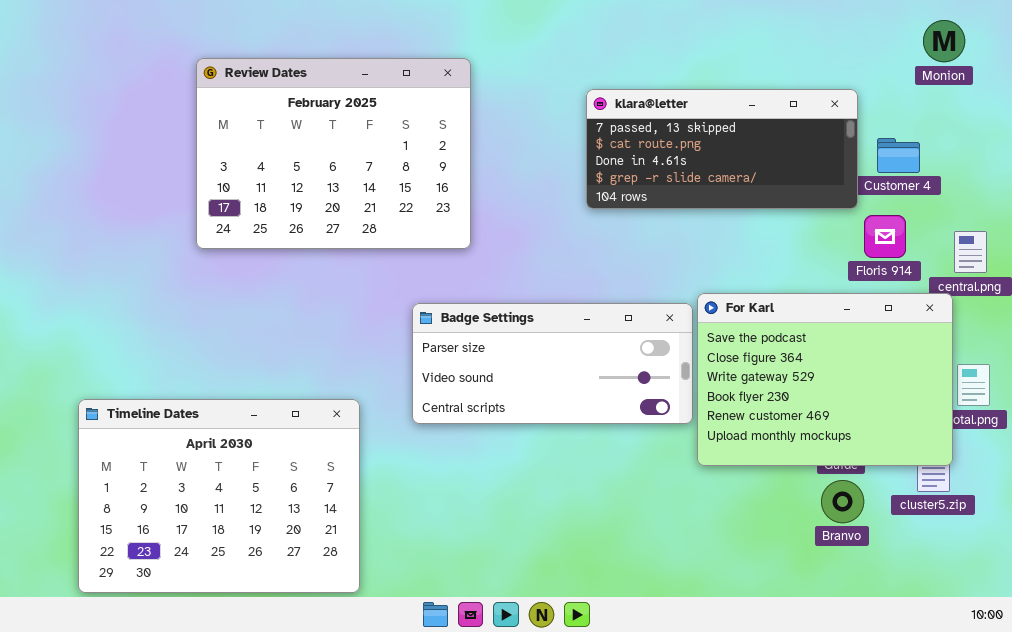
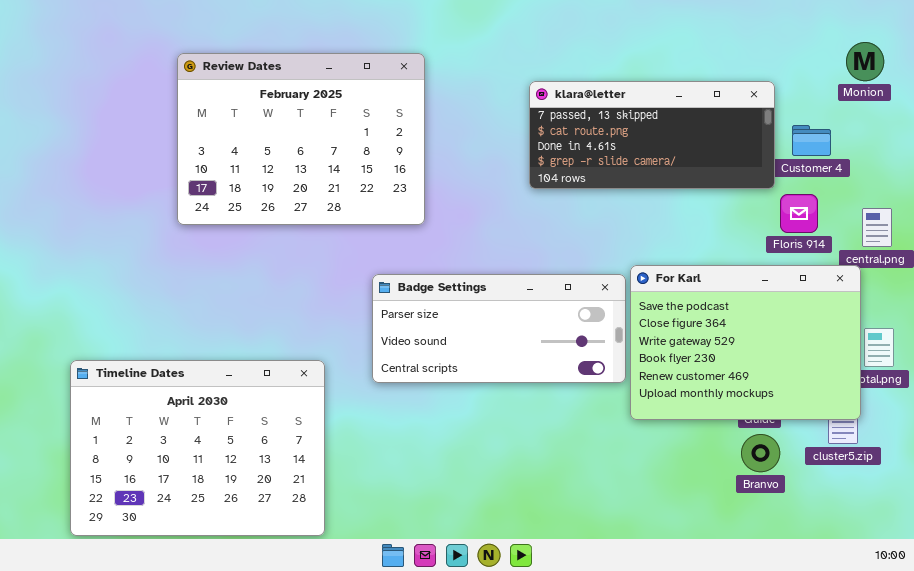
Monion: [923,20,965,62] -> [846,42,884,81], moved

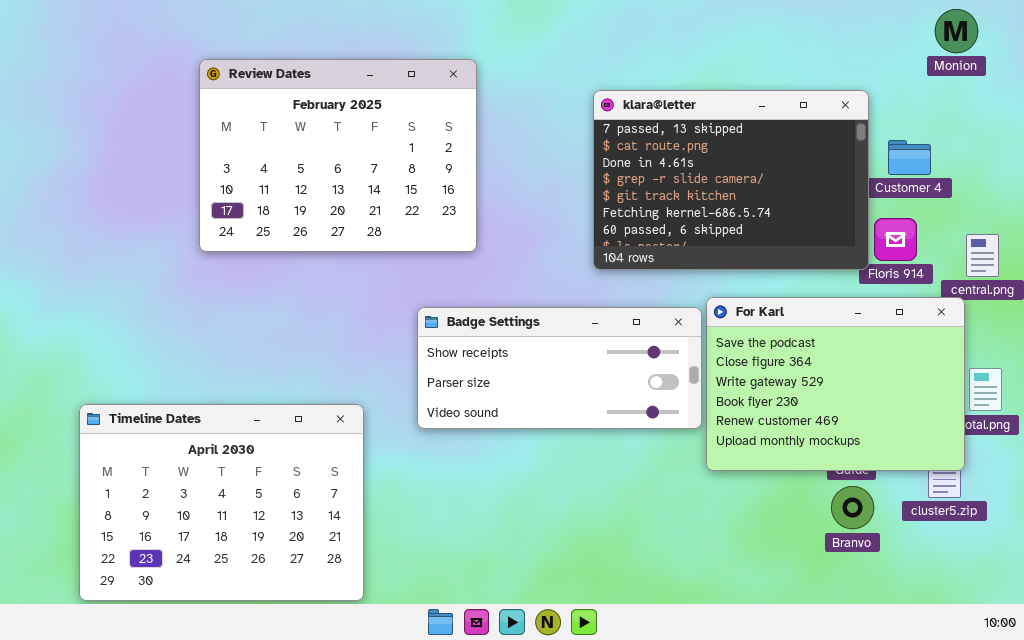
Monion: [846,42,884,81] -> [935,9,978,53], moved
klara@letter: [529,81,775,189] -> [593,90,869,270], resized
Badge Settings: [372,274,626,383] -> [417,307,702,429], scrolled up 1 row

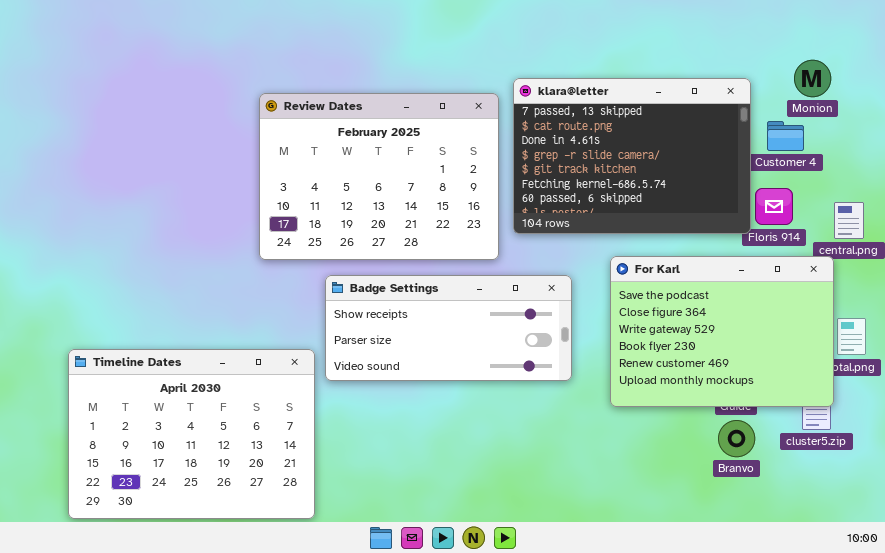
Monion: [935,9,978,53] -> [794,60,831,97], moved
Review Dates: [199,59,477,252] -> [259,93,499,260], moved
Badge Settings: [417,307,702,429] -> [325,275,572,381], moved

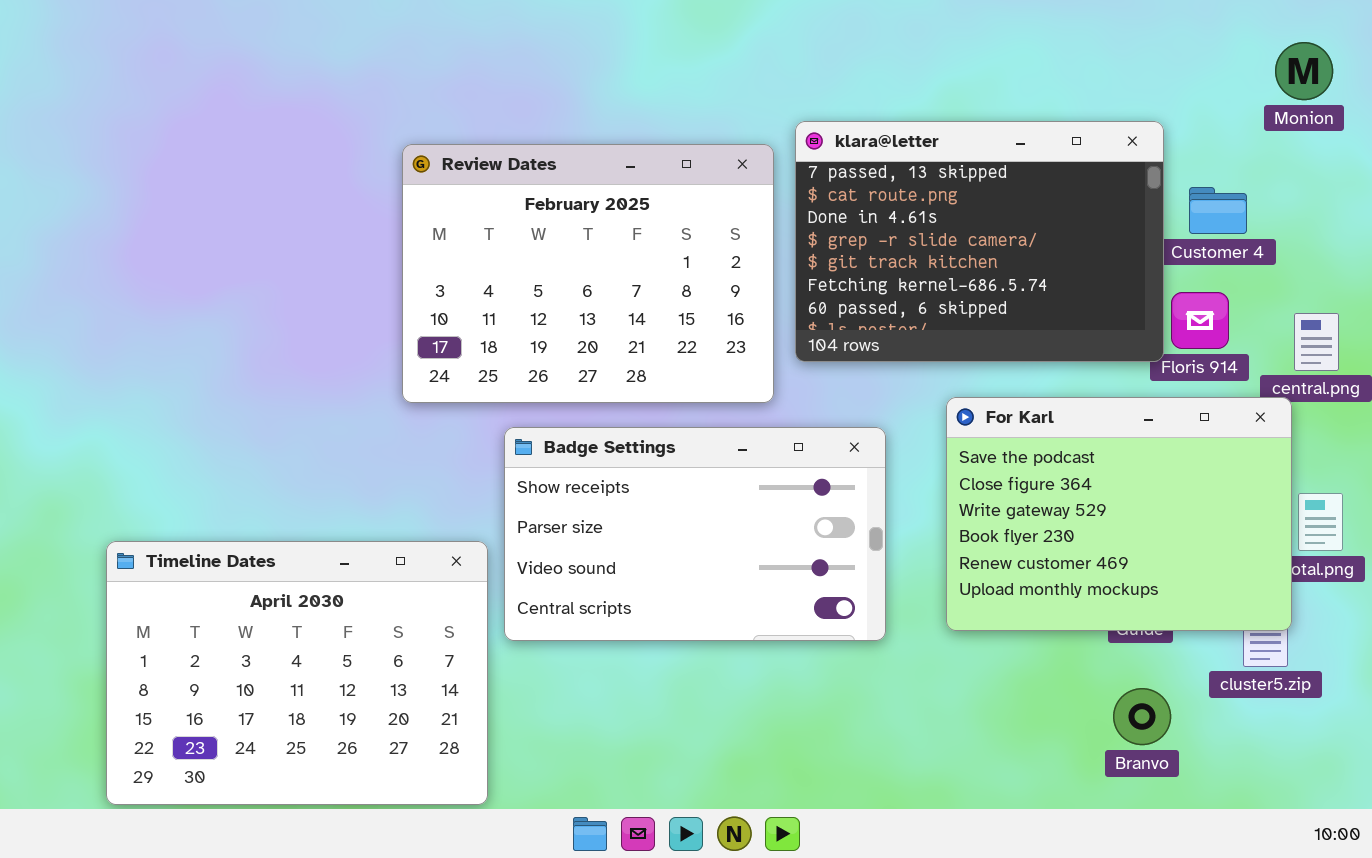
Monion: [794,60,831,97] -> [1275,42,1333,100], moved
Badge Settings: [325,275,572,381] -> [504,427,886,641], resized
Branvo: [718,420,755,457] -> [1113,688,1171,745], moved

